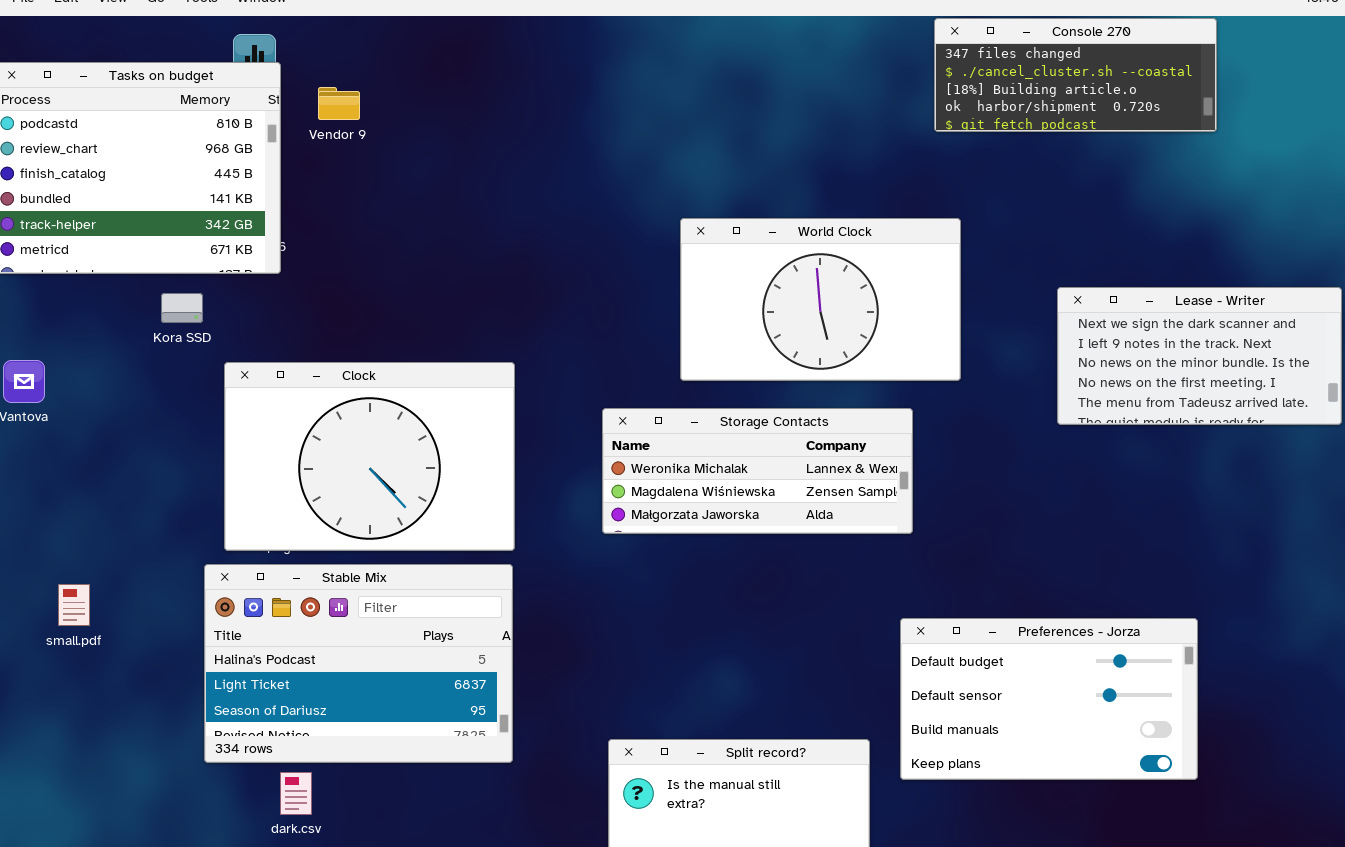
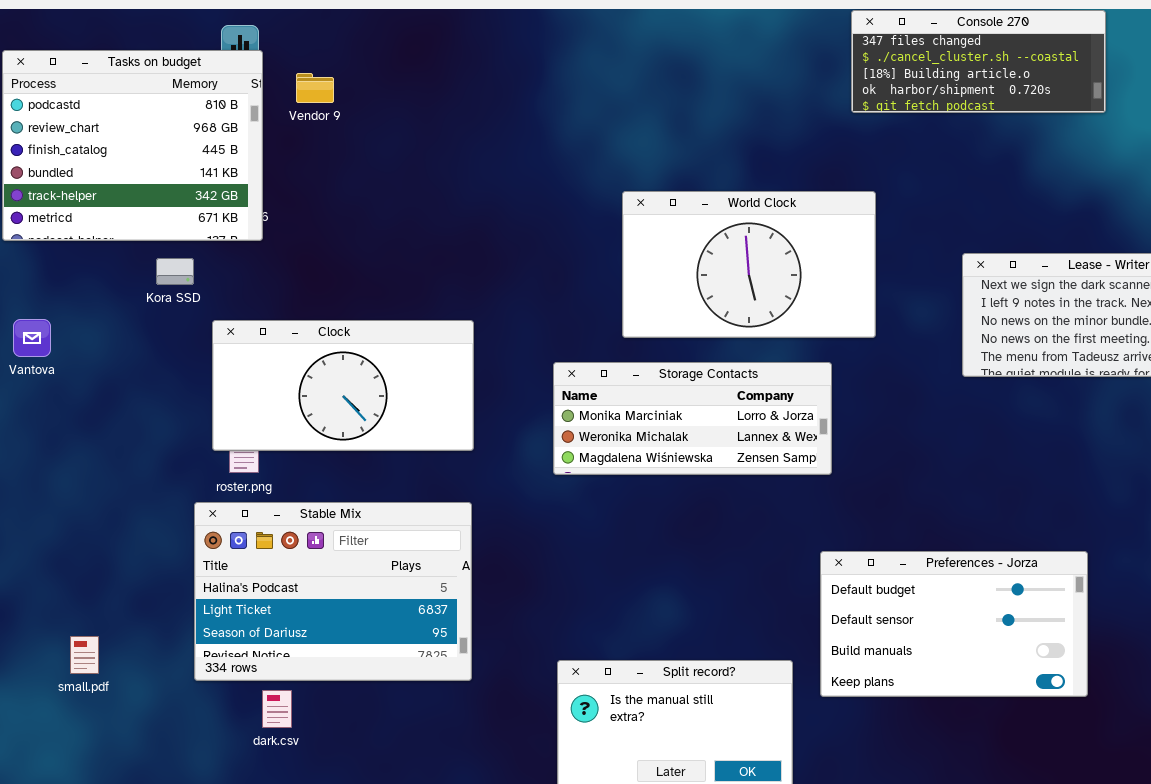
Clock: [224,362,515,551] -> [212,320,474,451], resized
Storage Contacts: [602,408,913,534] -> [553,362,832,475], scrolled up 1 row
small.pdf: [58,584,90,626] -> [70,636,99,674], moved

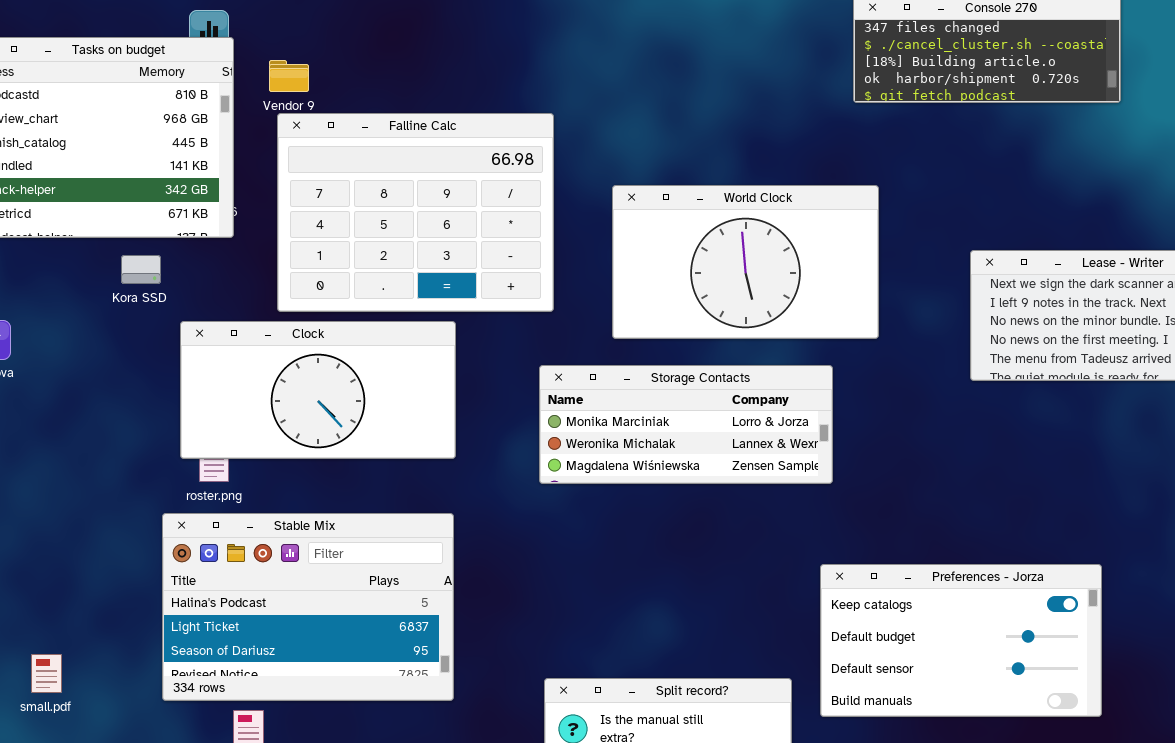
Falline Calc: none -> [277,113,554,312], opened
Preferences - Jorza: [820,551,1088,697] -> [820,564,1102,717], scrolled up 1 row

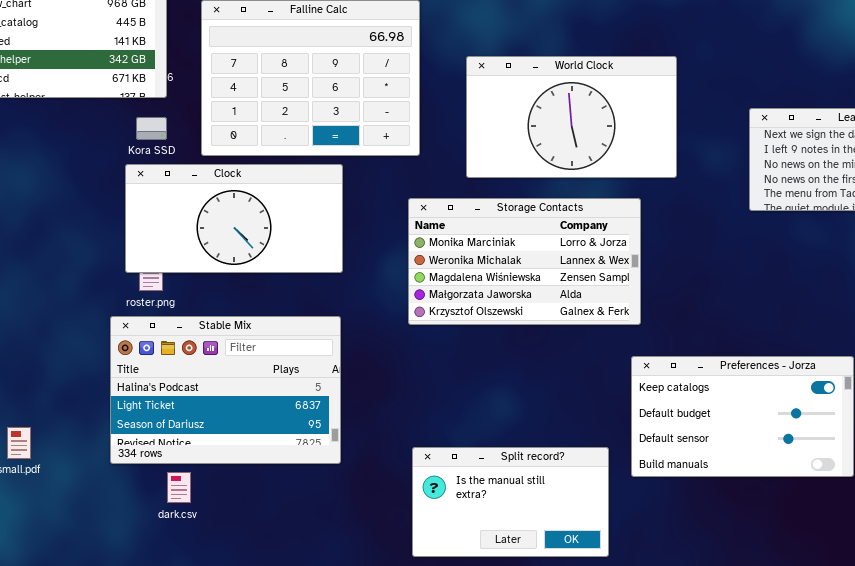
Kora SSD: [121,255,161,284] -> [136,117,167,140], moved
Storage Contacts: [539,365,833,484] -> [408,198,641,325], resized

